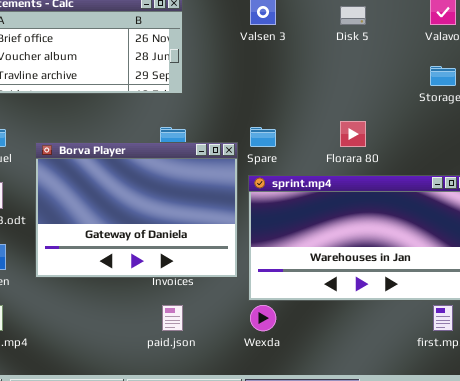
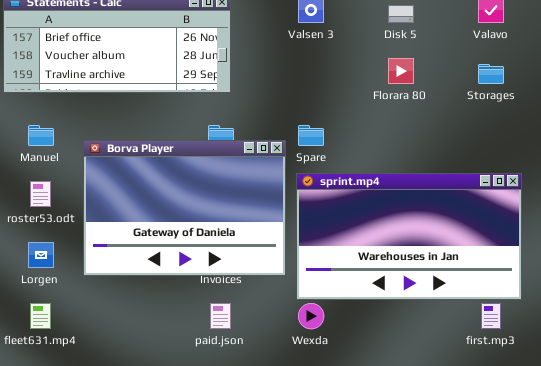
Florara 80: [340,121,366,147] -> [388,58,414,84], moved

